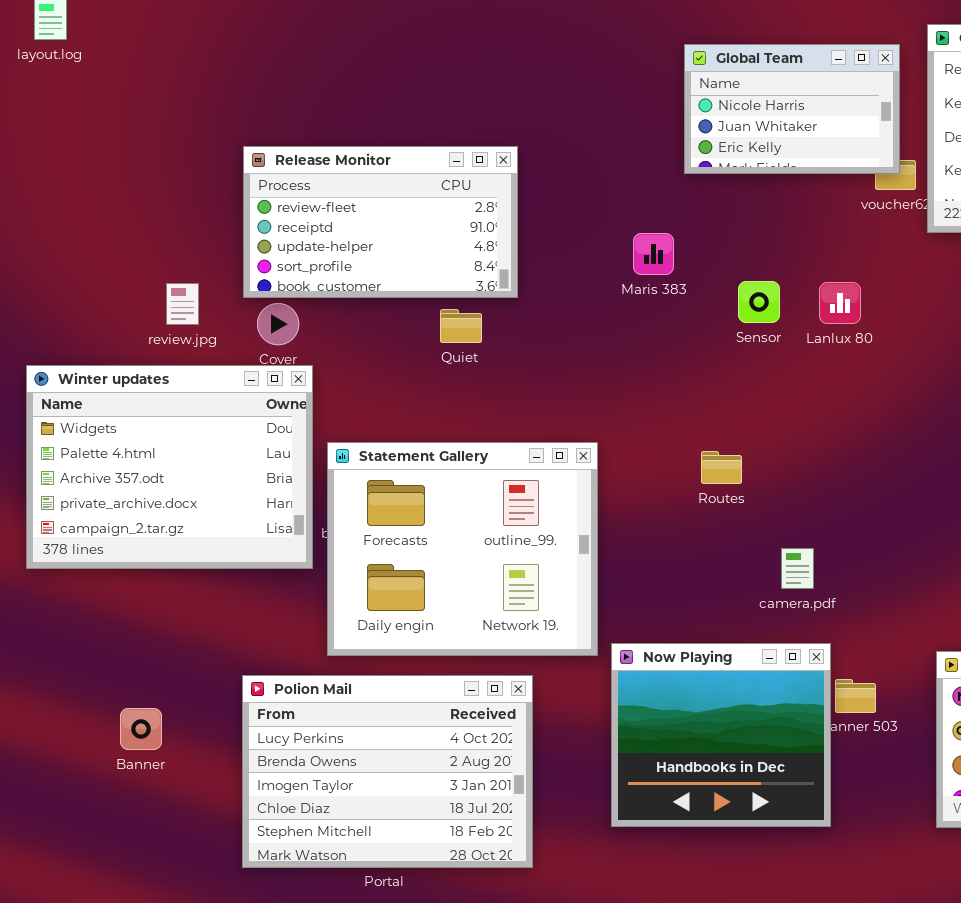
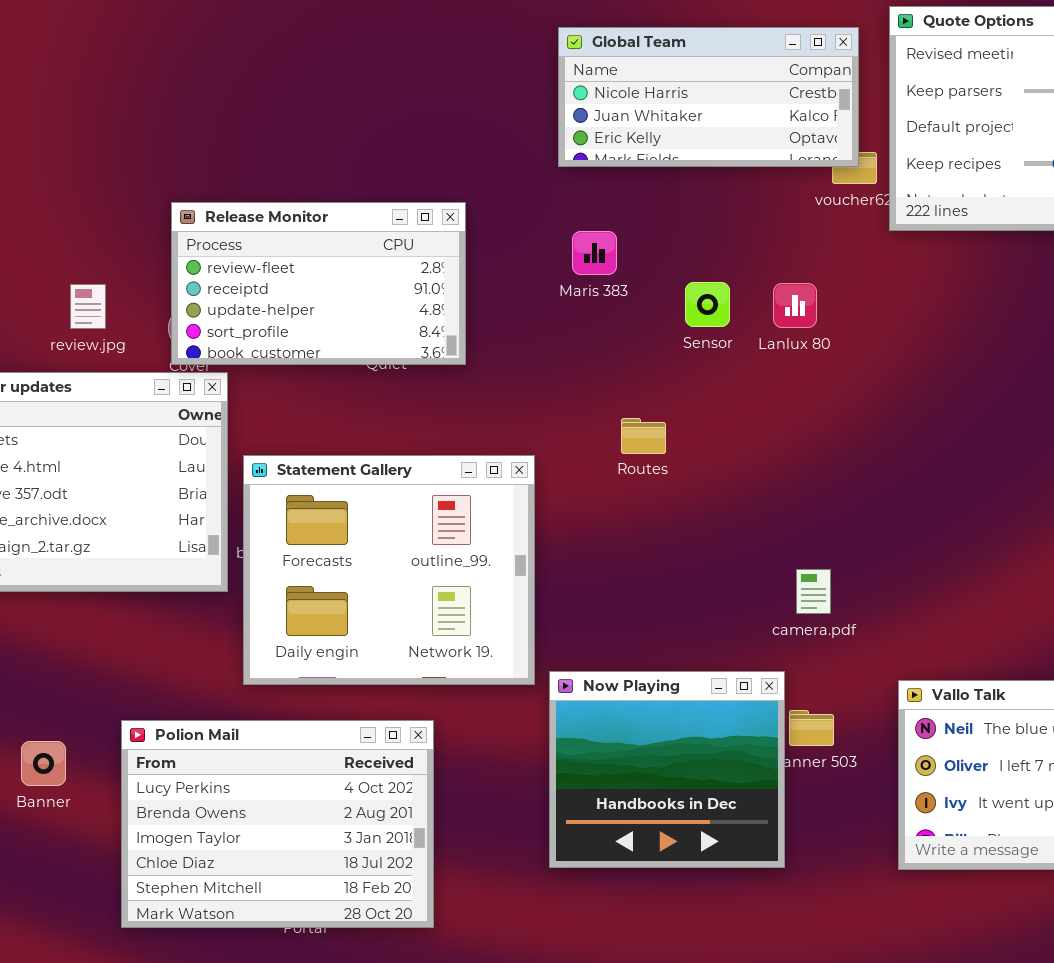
Global Team: [684,44,900,174] -> [558,27,859,167], resized
Release Monitor: [243,146,518,298] -> [171,202,466,365], moved
Routes: [701,451,742,484] -> [621,418,666,454], moved
camera.pdf: [781,548,814,589] -> [796,569,831,614], moved
Polion Mail: [242,675,533,868] -> [121,720,434,928], moved

